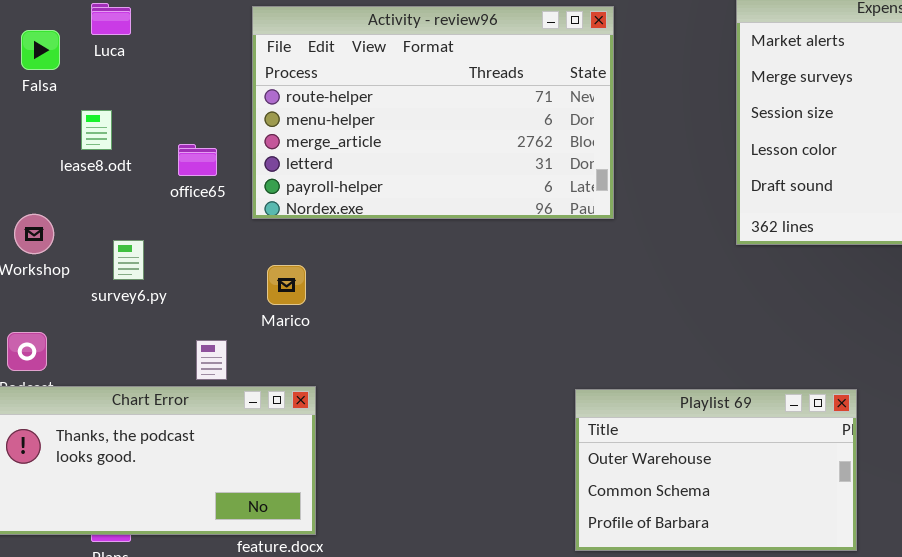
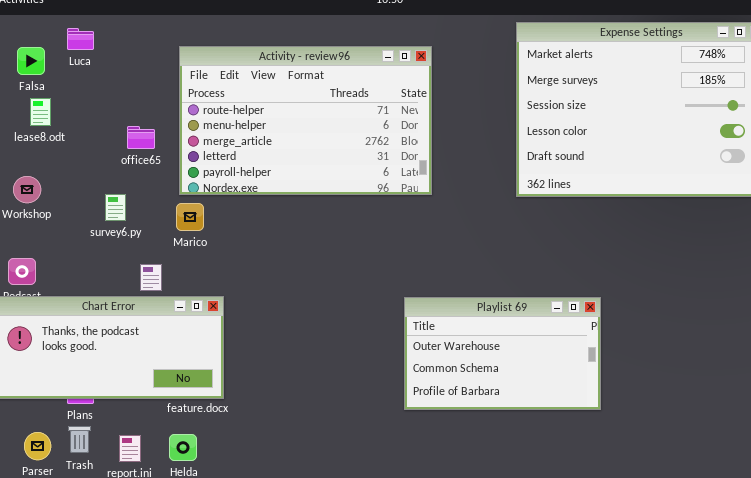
Activity - review96: [252,6,614,219] -> [179,46,432,195], moved
lease8.odt: [81,110,112,150] -> [30,98,51,126], moved
survey6.py: [113,240,144,280] -> [105,194,126,221], moved
Marico: [267,265,306,305] -> [176,203,204,231], moved

